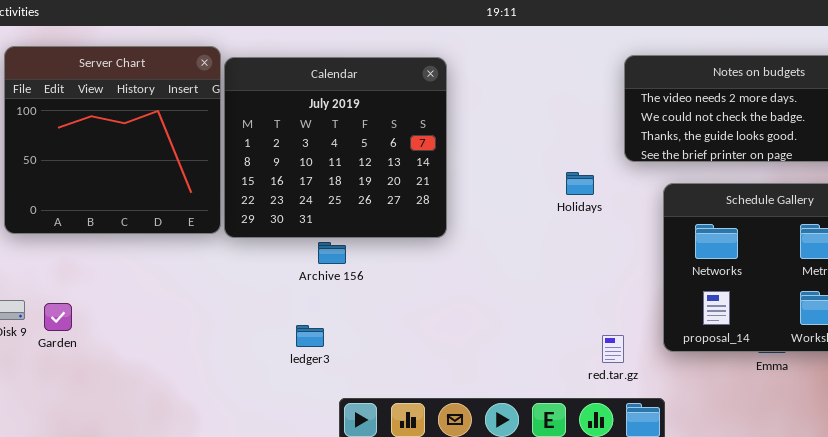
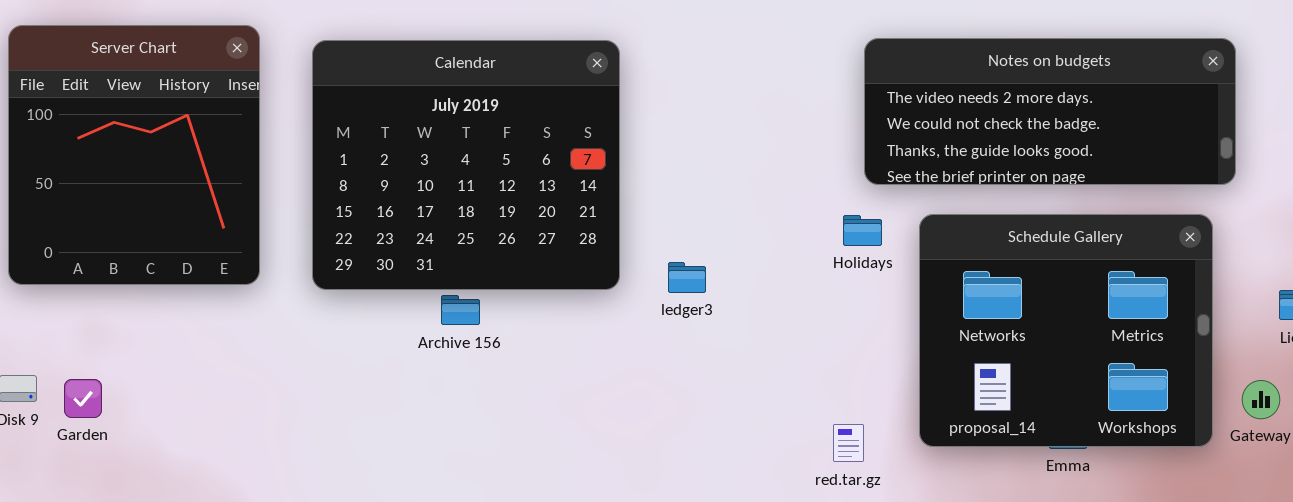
Server Chart: [4,46,221,234] -> [8,25,260,285], resized
Holidays: [566,172,594,195] -> [843,215,882,246], moved
ledger3: [296,325,324,347] -> [668,262,706,293], moved

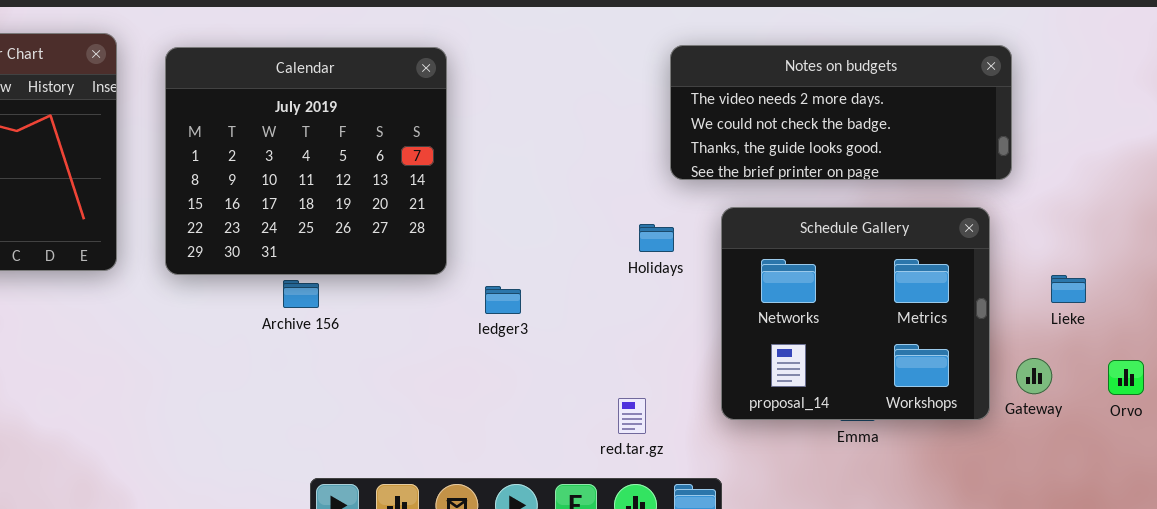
Holidays: [843,215,882,246] -> [639,224,674,252], moved
ledger3: [668,262,706,293] -> [485,286,521,314], moved
red.tar.gz: [833,424,864,462] -> [618,398,646,434], moved

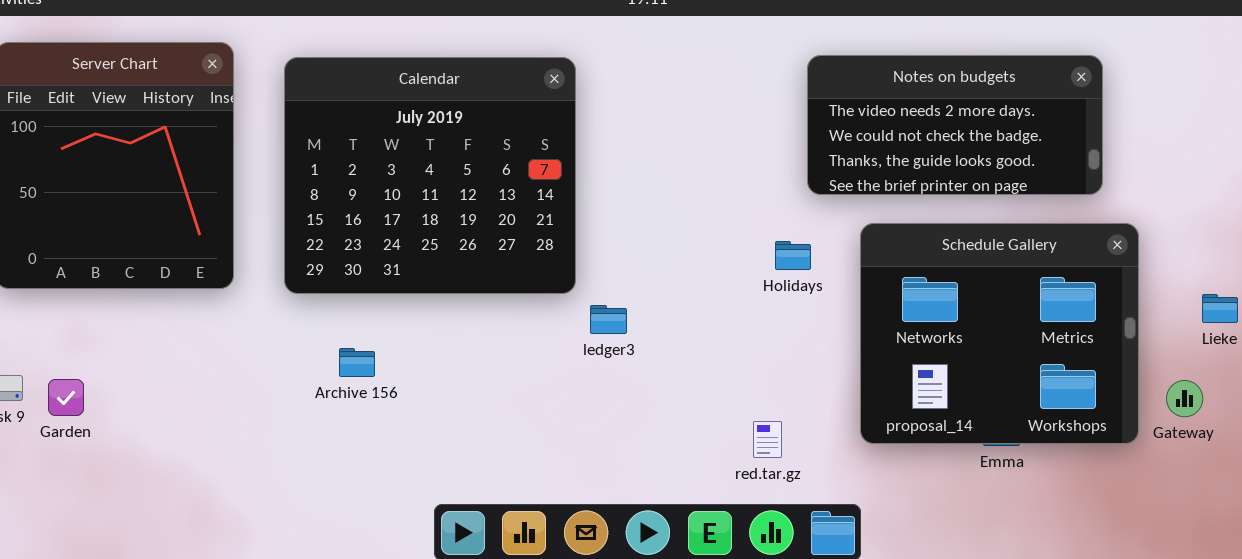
Notes on budgets: [670,45,1012,180] -> [807,55,1103,195], resized
Archive 156: [283,280,319,308] -> [339,348,375,377], moved
ledger3: [485,286,521,314] -> [590,305,627,334], moved

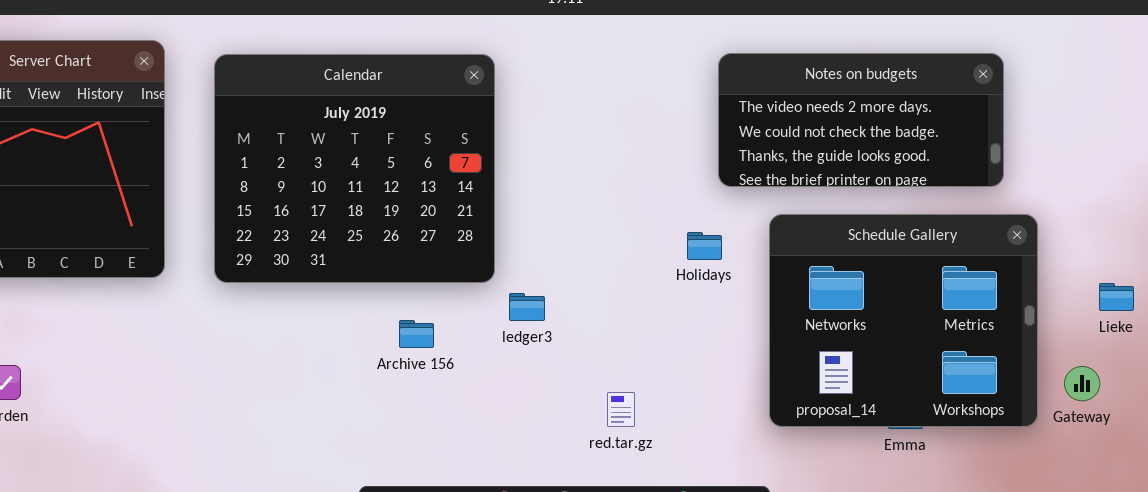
Archive 156: [339,348,375,377] -> [399,320,434,348], moved
red.tar.gz: [753,421,782,458] -> [607,392,635,427], moved

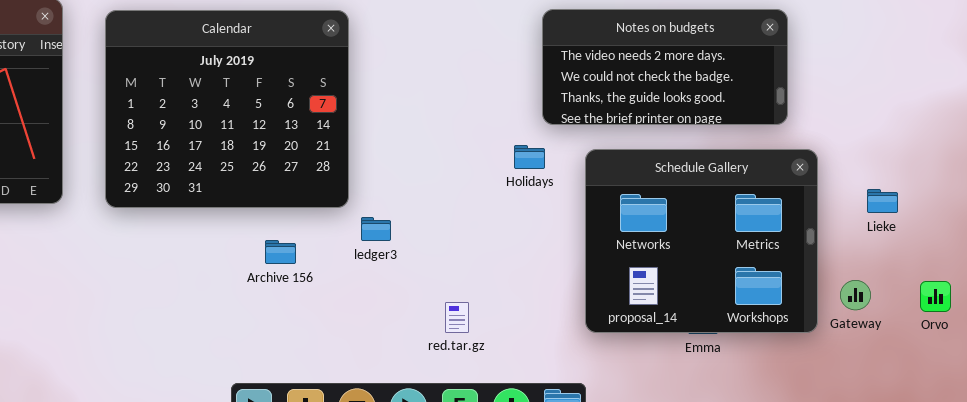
Holidays: [687,232,722,260] -> [514,145,545,169], moved
Lieke: [1099,283,1134,311] -> [867,189,898,213], moved

